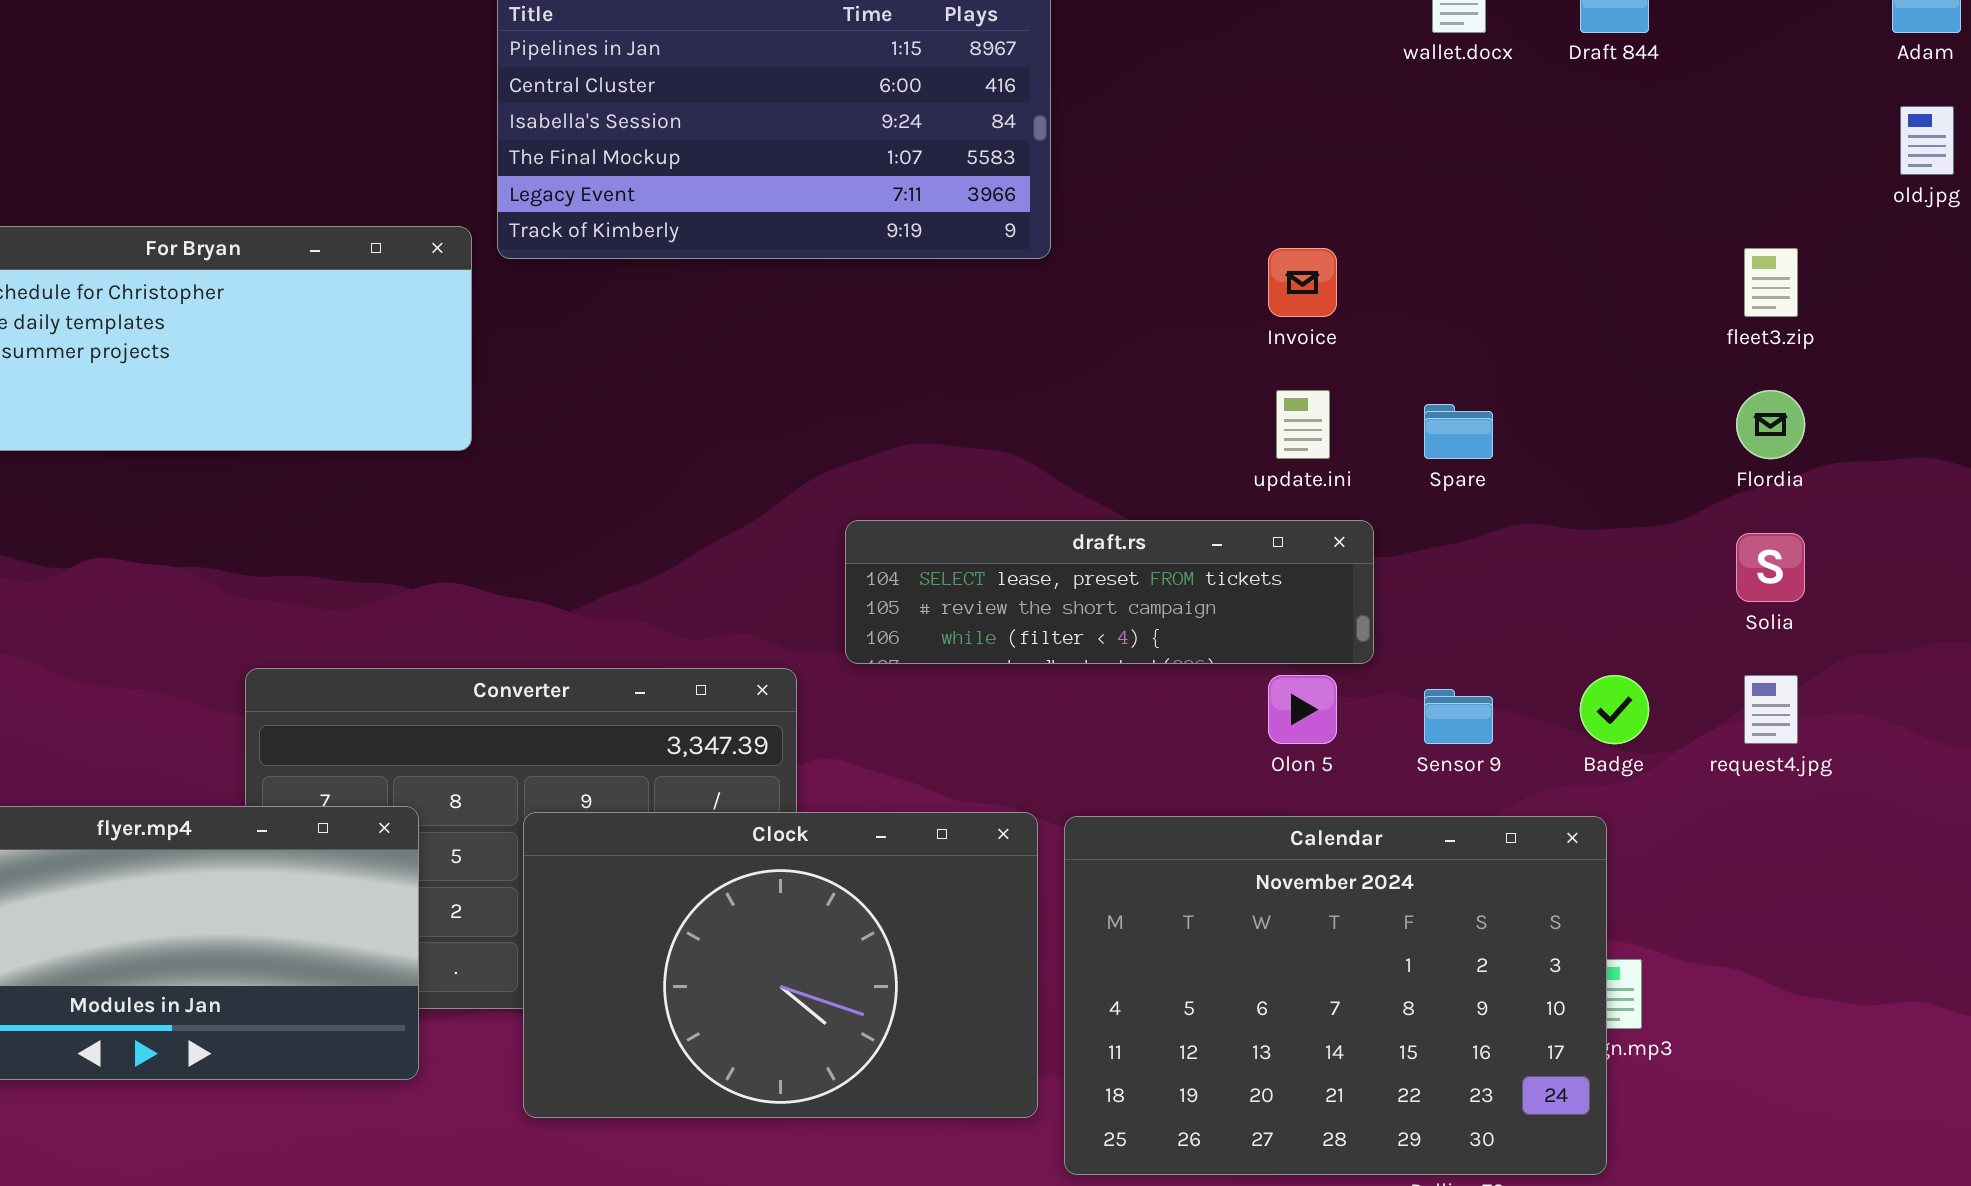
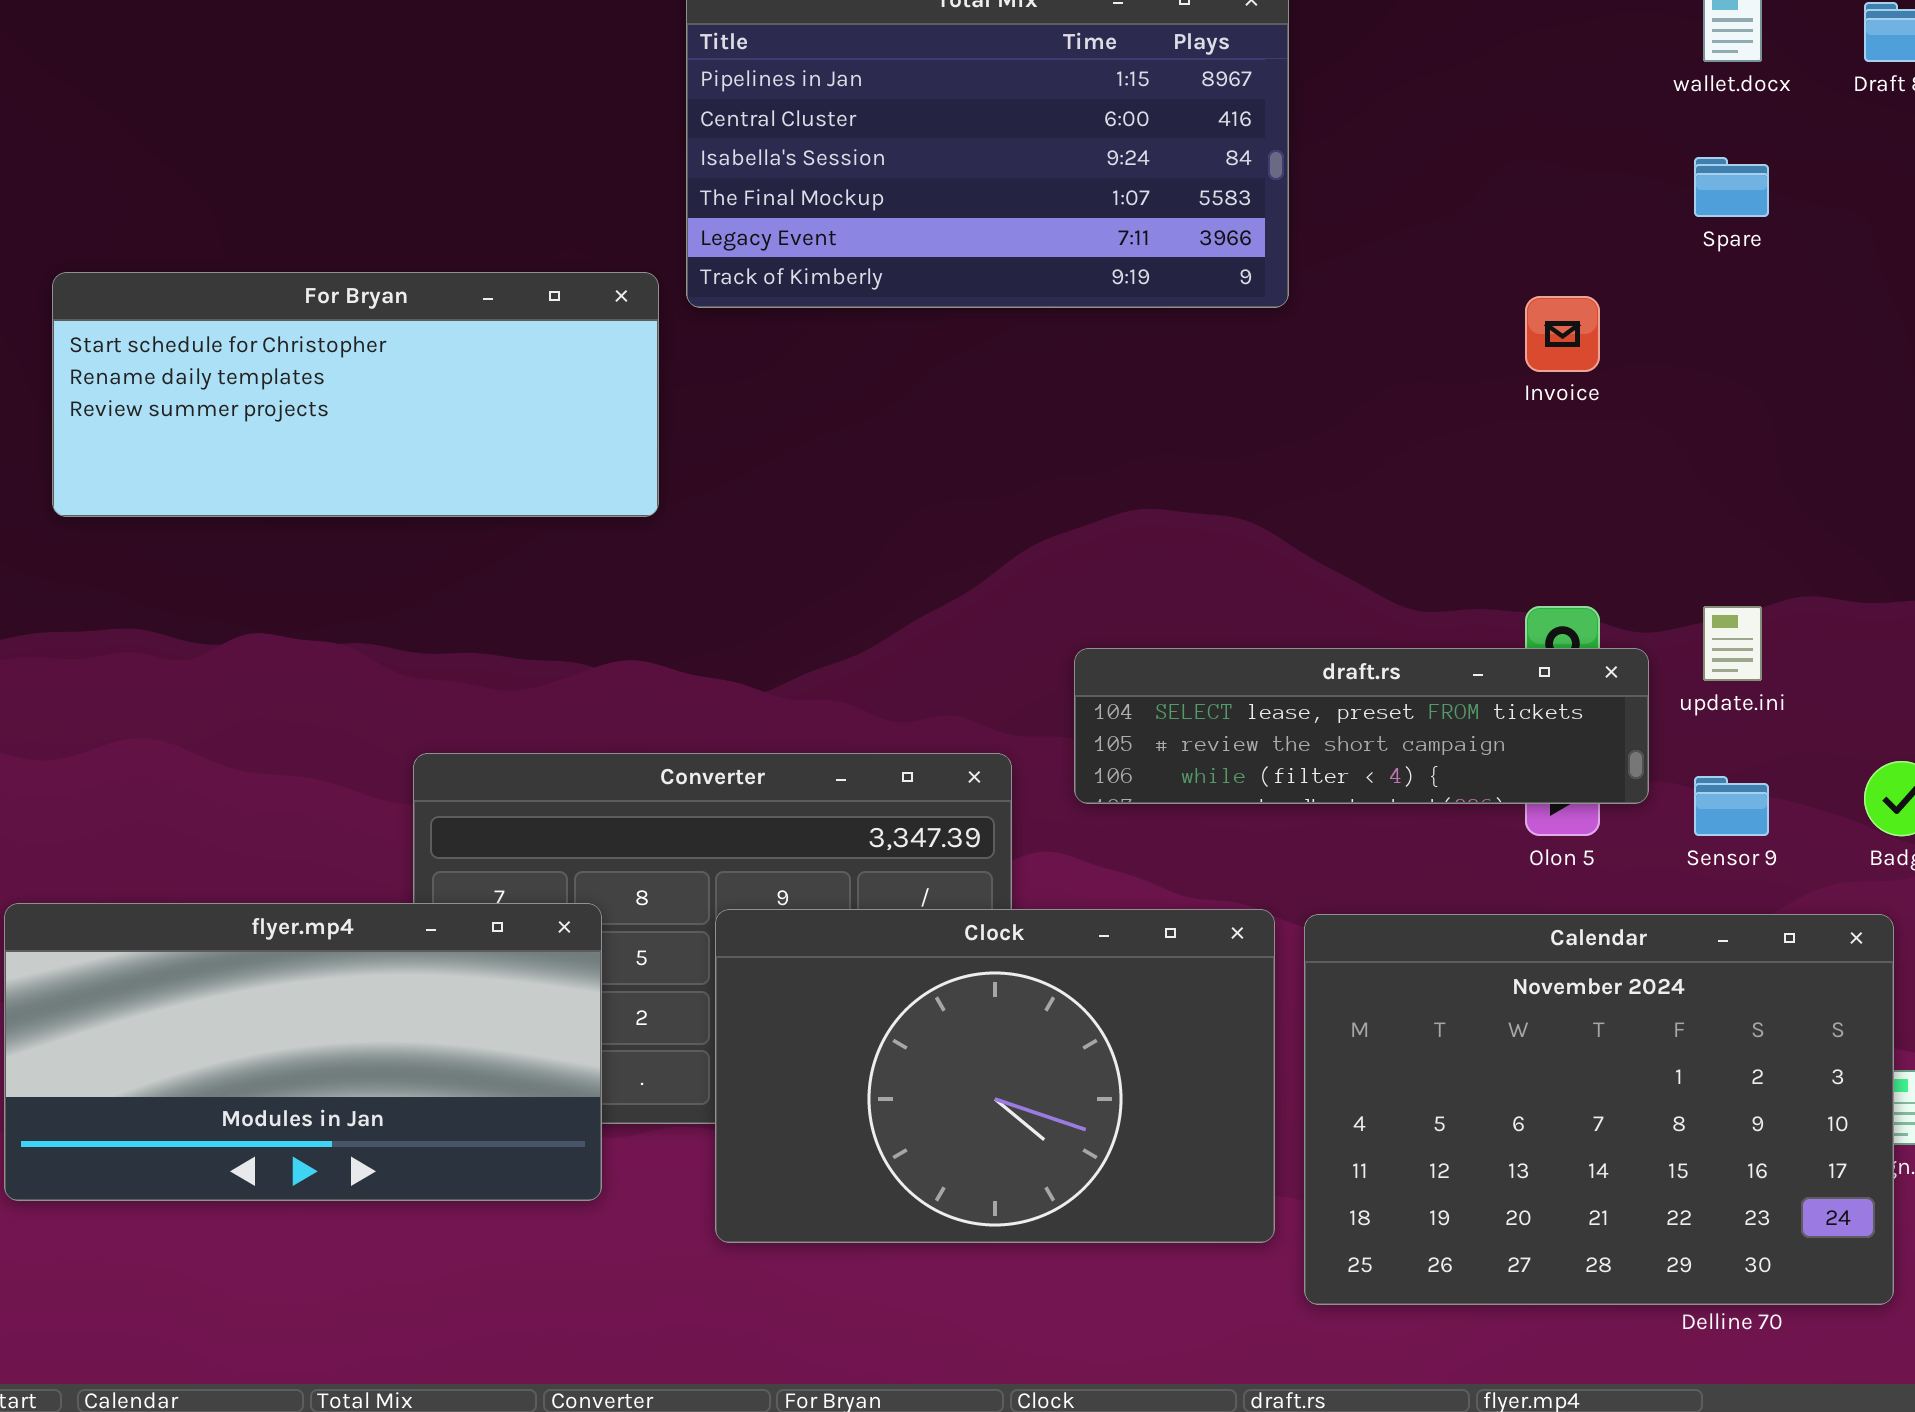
update.ini: [1276,390,1330,459] -> [1703,606,1762,681], moved
Spare: [1424,404,1493,459] -> [1694,157,1769,217], moved
draft.rs: [845,520,1374,664] -> [1074,648,1649,804], moved

